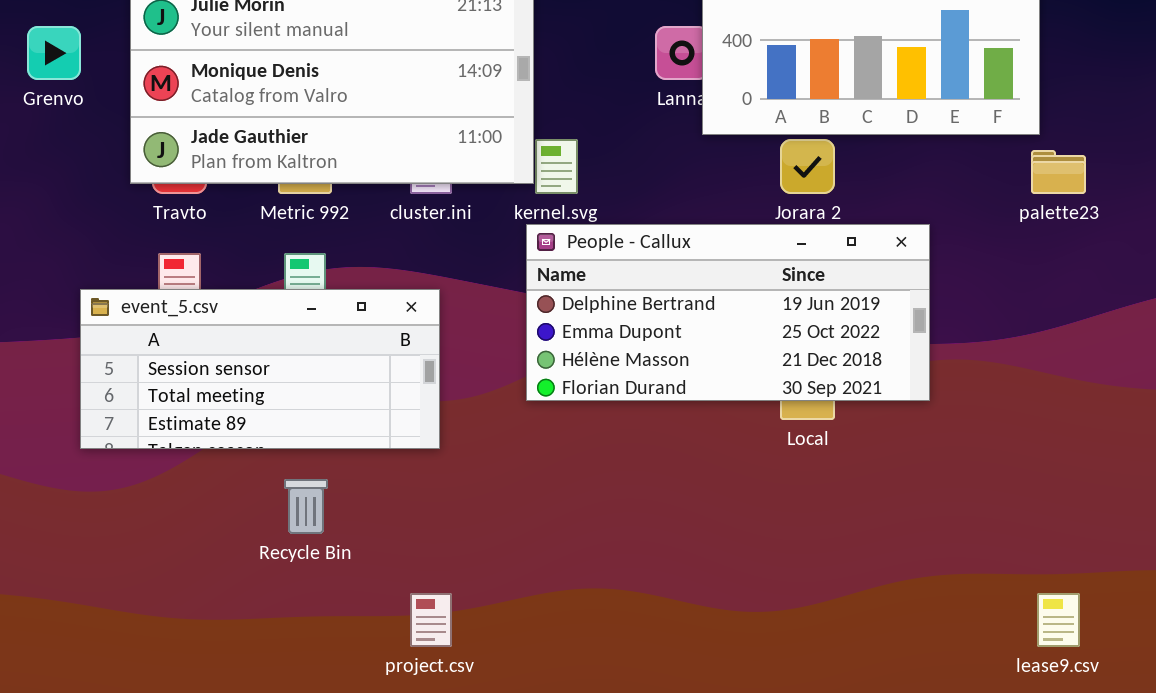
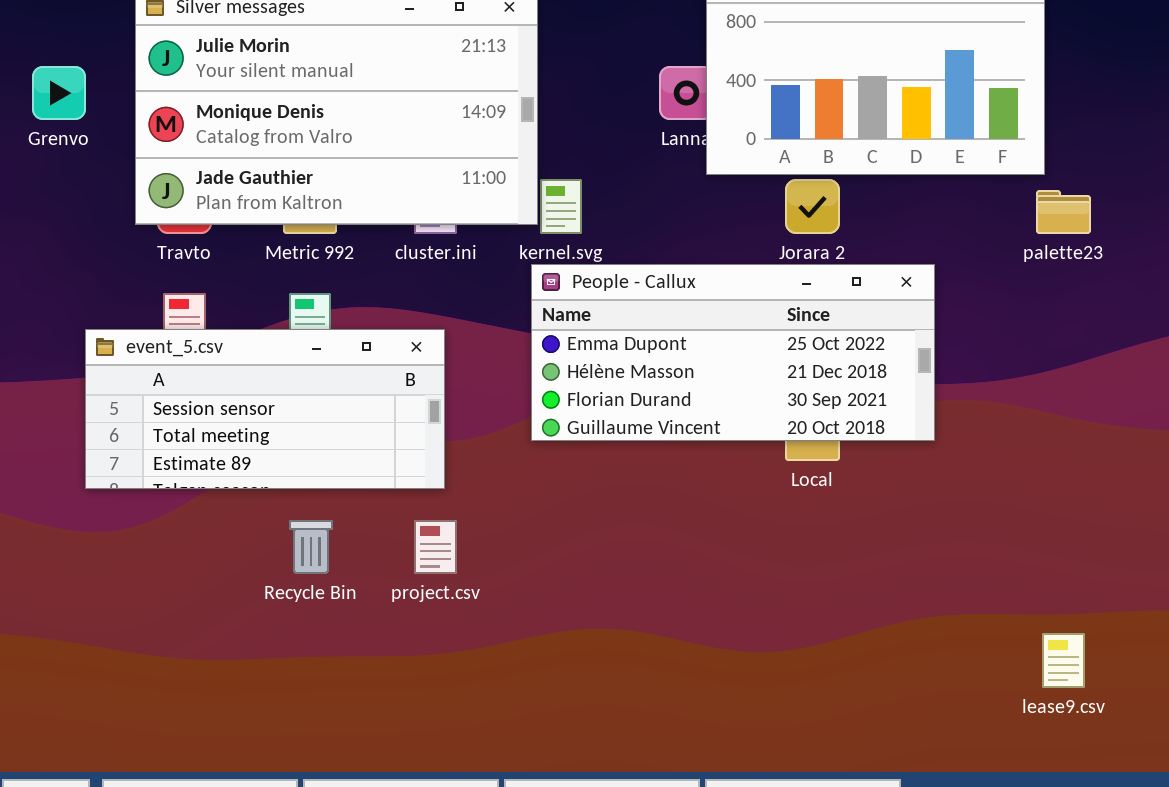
People - Callux: [526,224,930,401] -> [531,264,935,441], scrolled down 1 row
project.csv: [410,593,452,647] -> [414,520,457,574], moved

